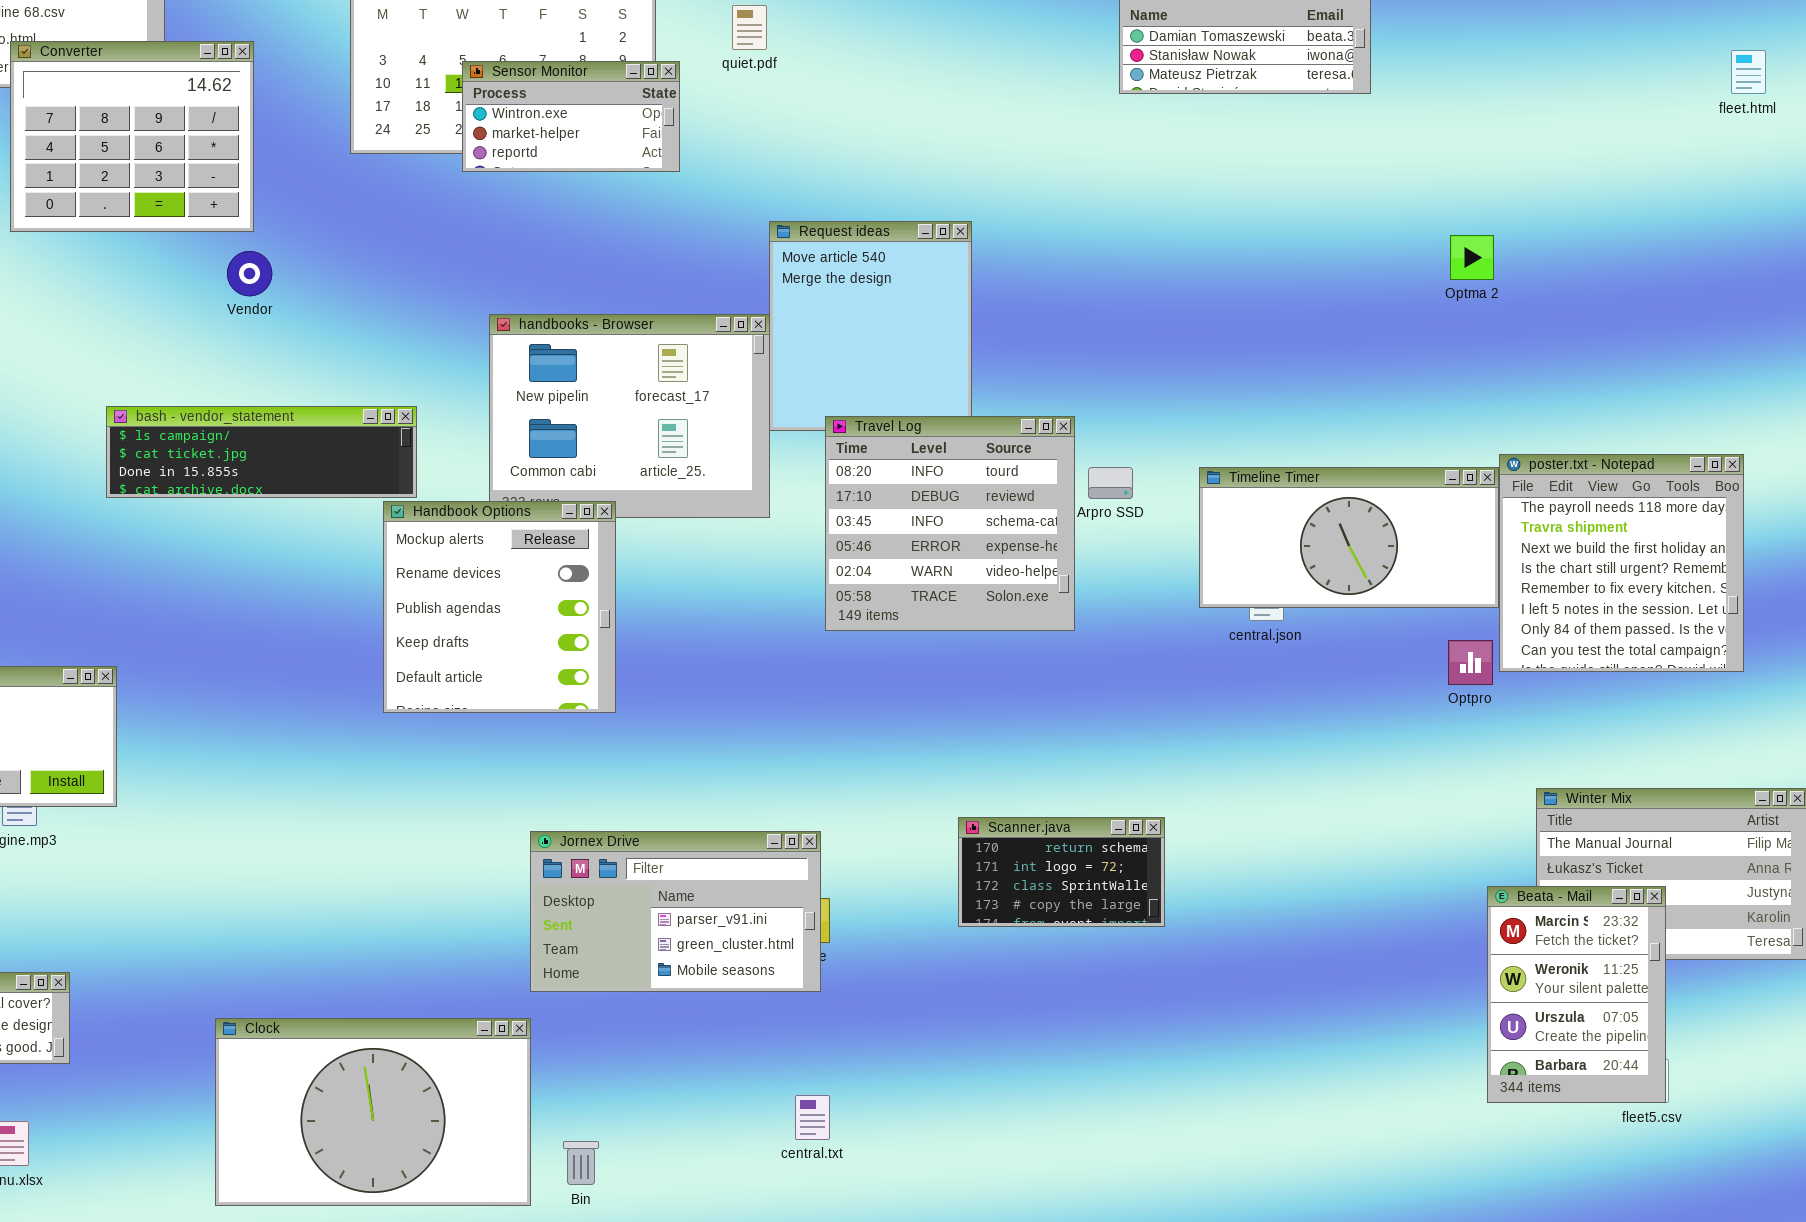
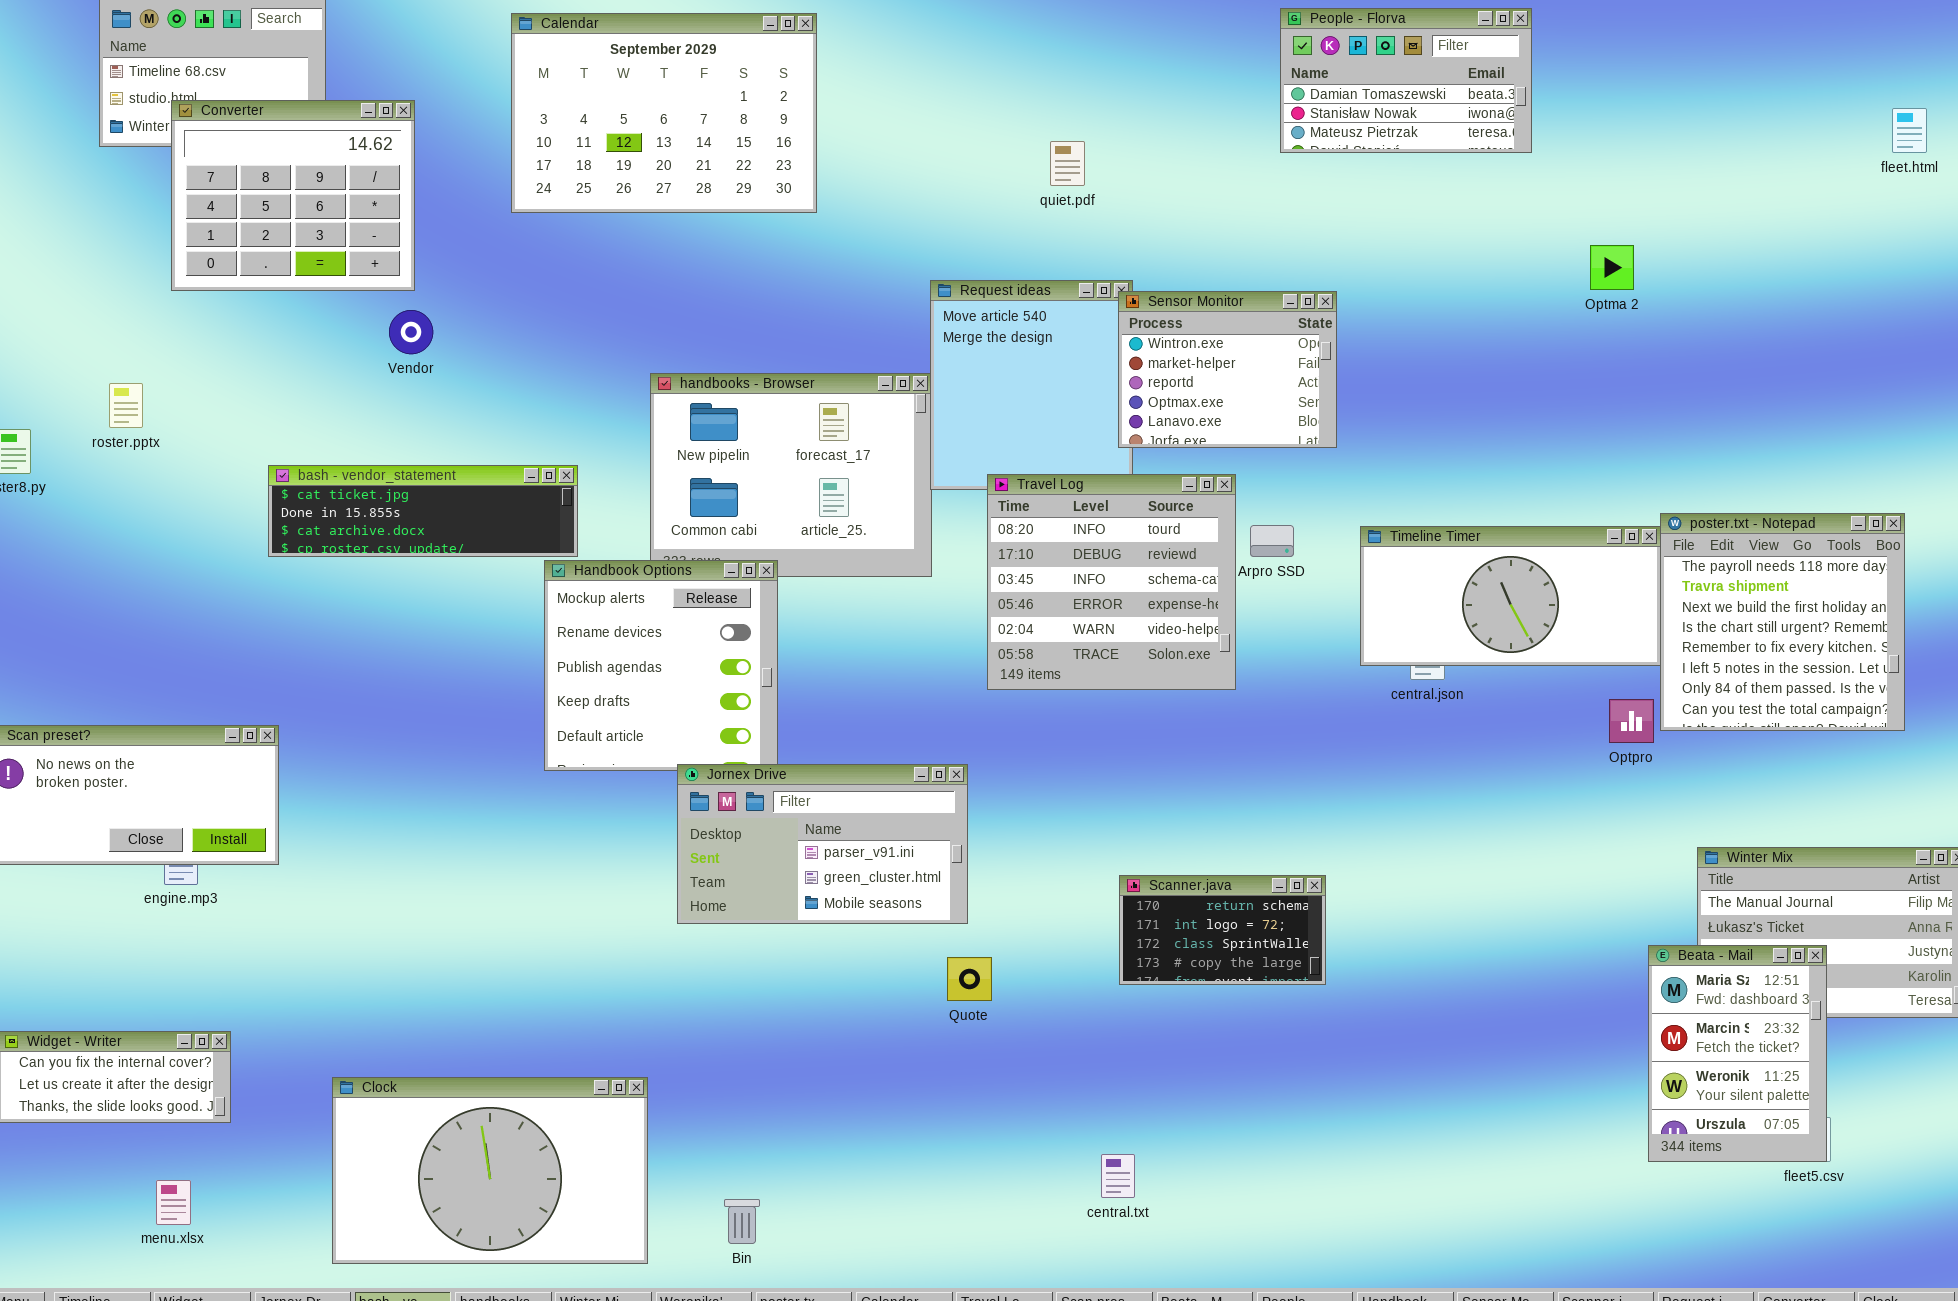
quiet.pdf: [732,5,767,50] -> [1050,141,1085,186], moved
Sensor Monitor: [462,61,680,172] -> [1118,291,1337,448], moved, resized
Optma 2: [1450,235,1494,280] -> [1590,245,1634,290], moved
bash - vendor_statement: [106,406,417,498] -> [268,465,578,557], scrolled down 1 row
Jornex Drive: [530,831,821,992] -> [677,764,968,924], moved
Beata - Mail: [1487,886,1666,1103] -> [1648,945,1827,1162], scrolled up 1 row
Clock: [215,1018,531,1206] -> [332,1077,648,1264], moved
central.txt: [795,1095,830,1140] -> [1101,1154,1135,1198], moved

